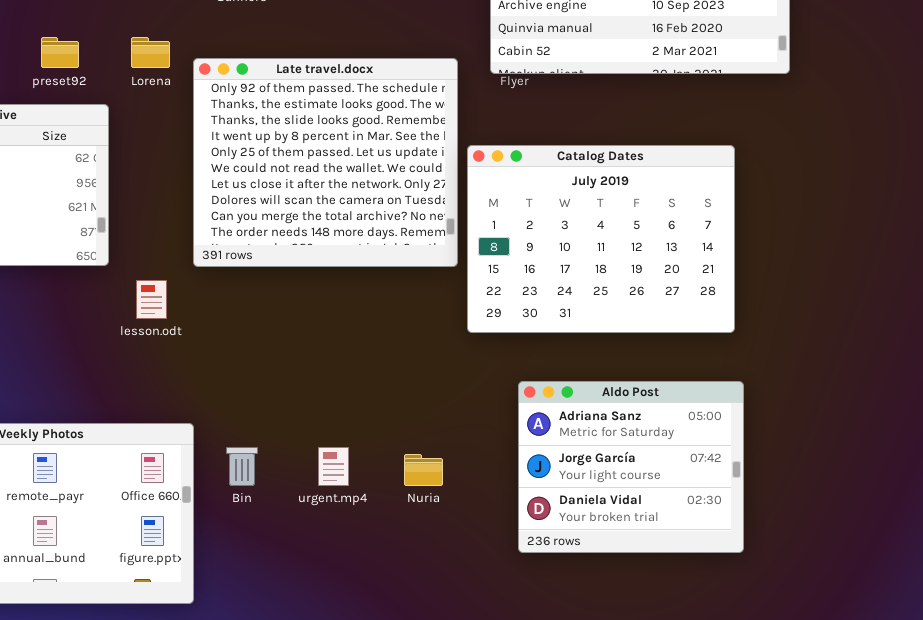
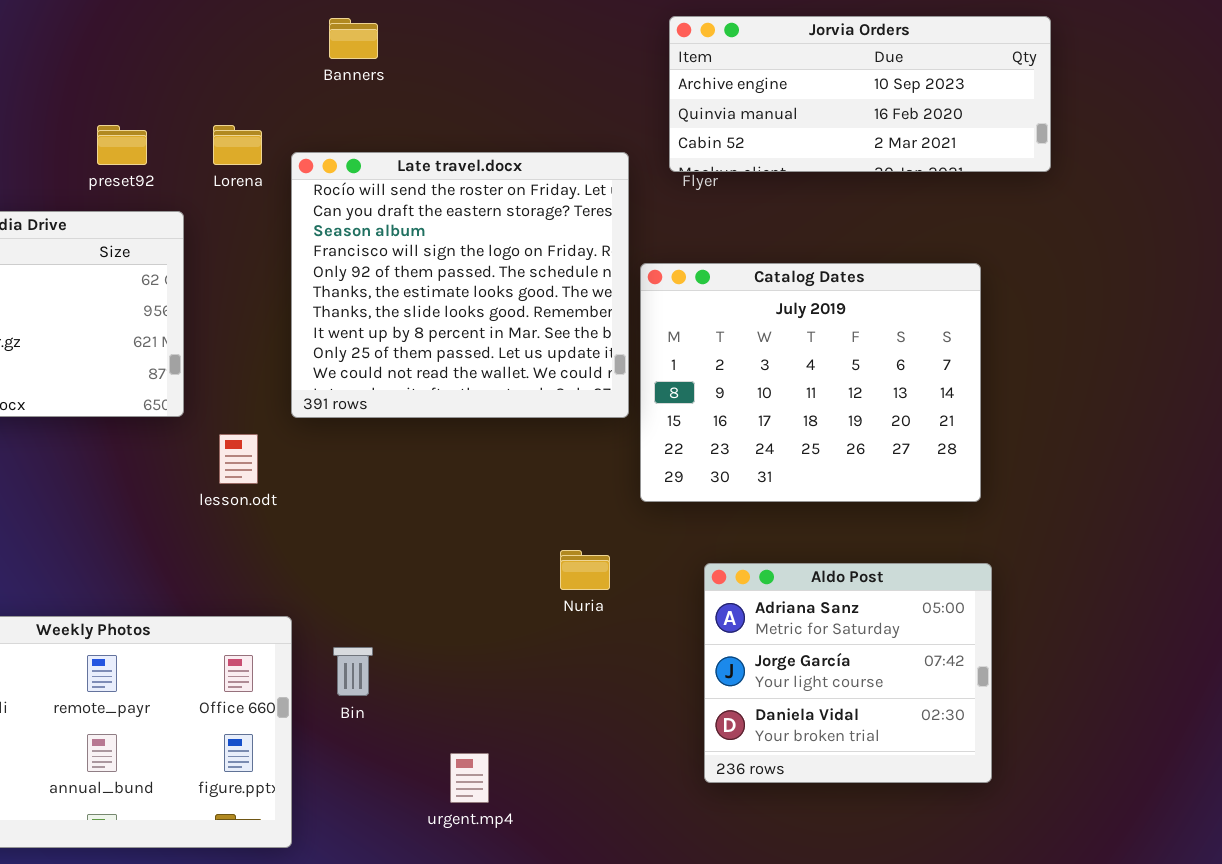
Late travel.docx: [193,58,458,267] -> [291,152,629,418], scrolled up 4 rows
urgent.mp4: [318,447,349,486] -> [450,753,489,803], moved
Nuria: [404,454,443,486] -> [560,550,610,590], moved

